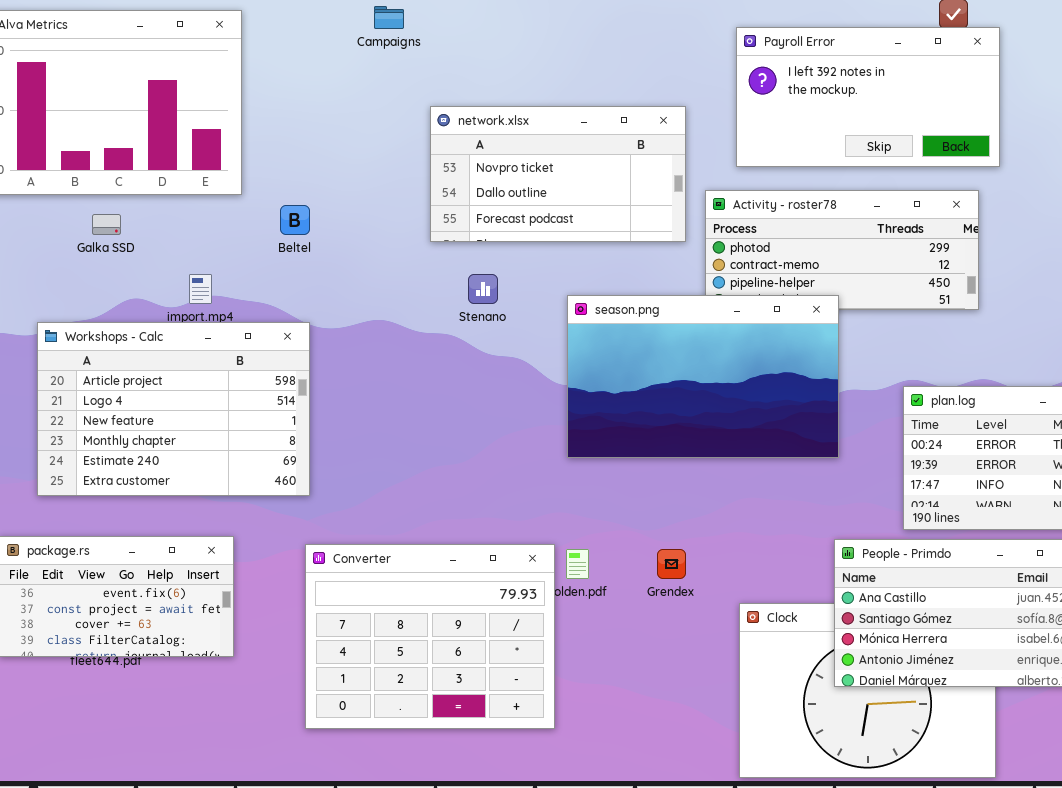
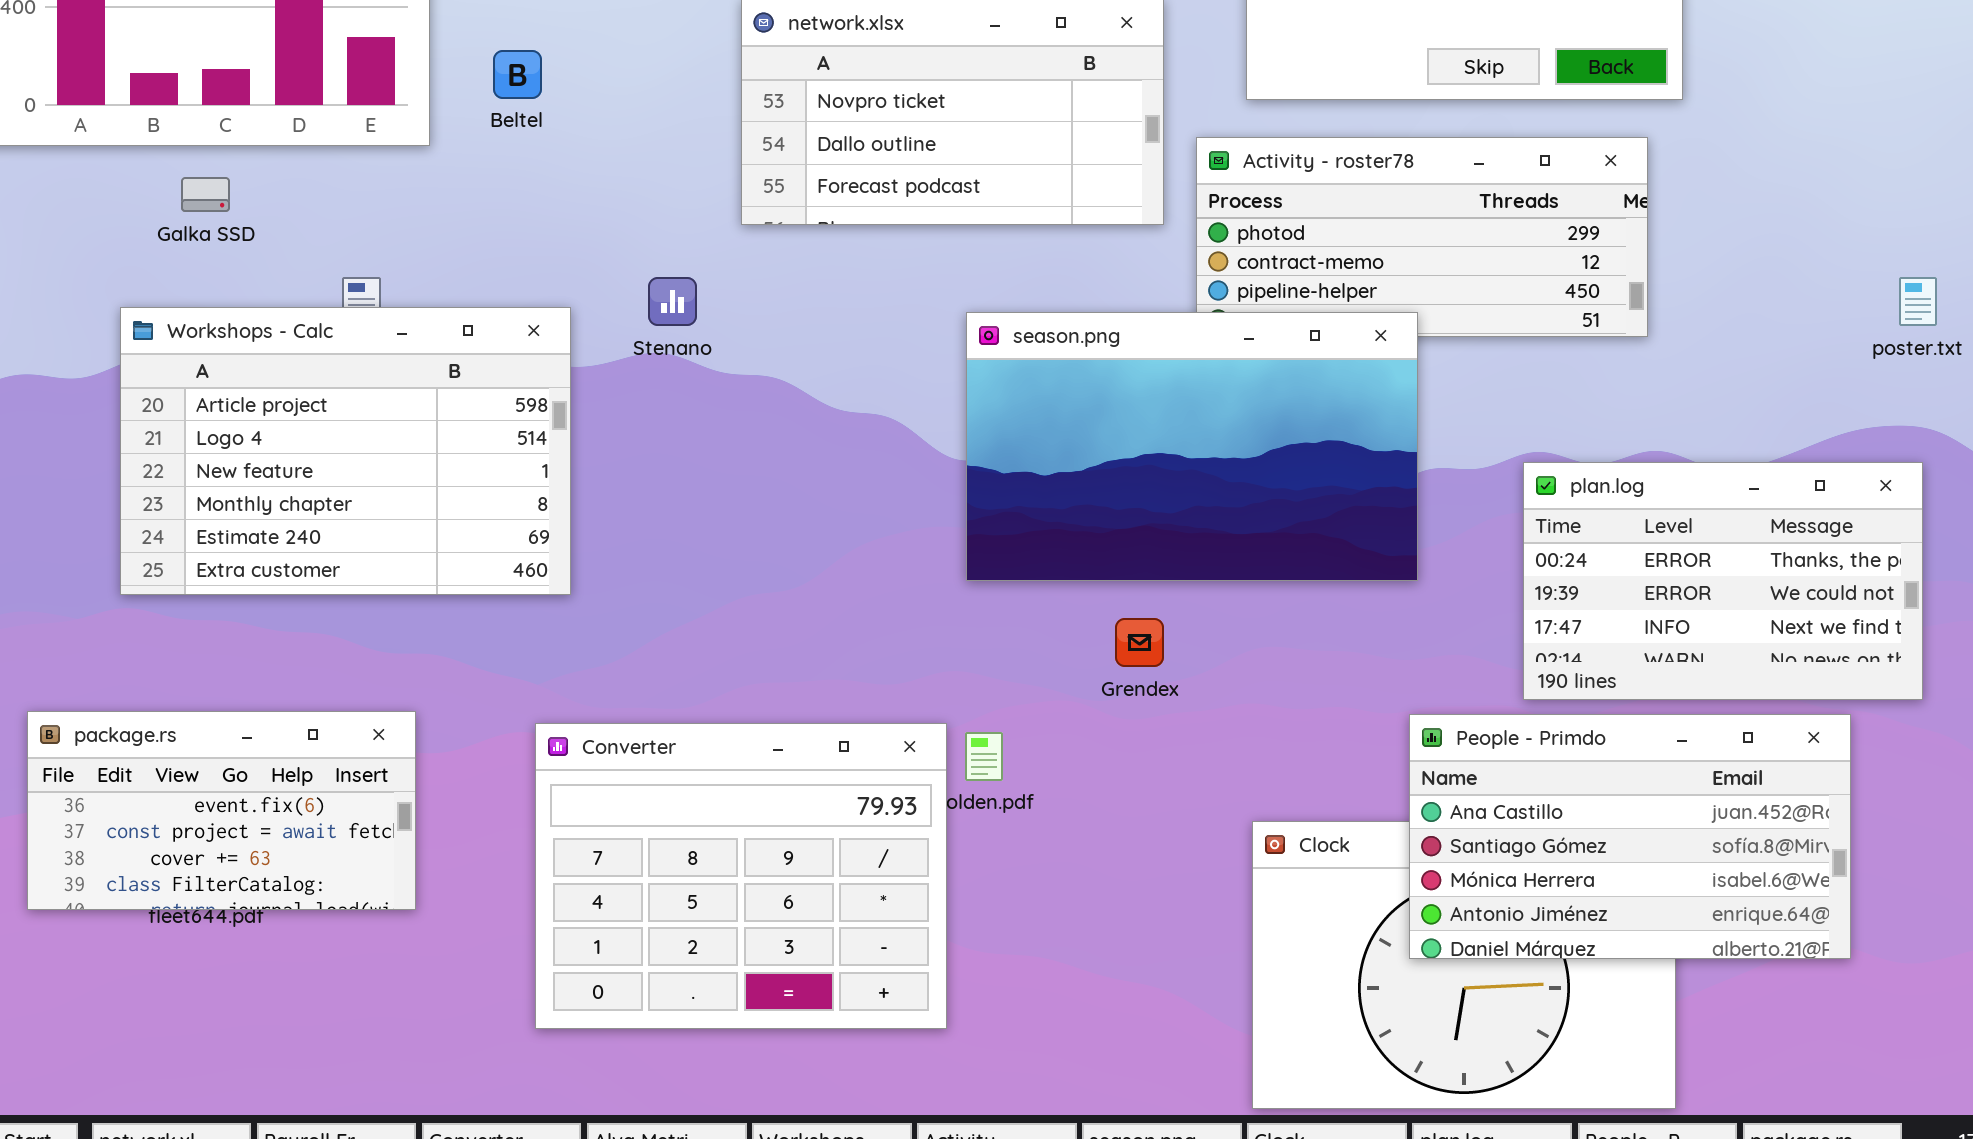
Beltel: [280,205,310,235] -> [493,50,542,99], moved
Stenano: [468,274,498,304] -> [648,277,697,326], moved
Workshops - Calc: [37,322,310,496] -> [120,307,571,595], moved
Grendex: [657,549,686,579] -> [1115,618,1164,667], moved

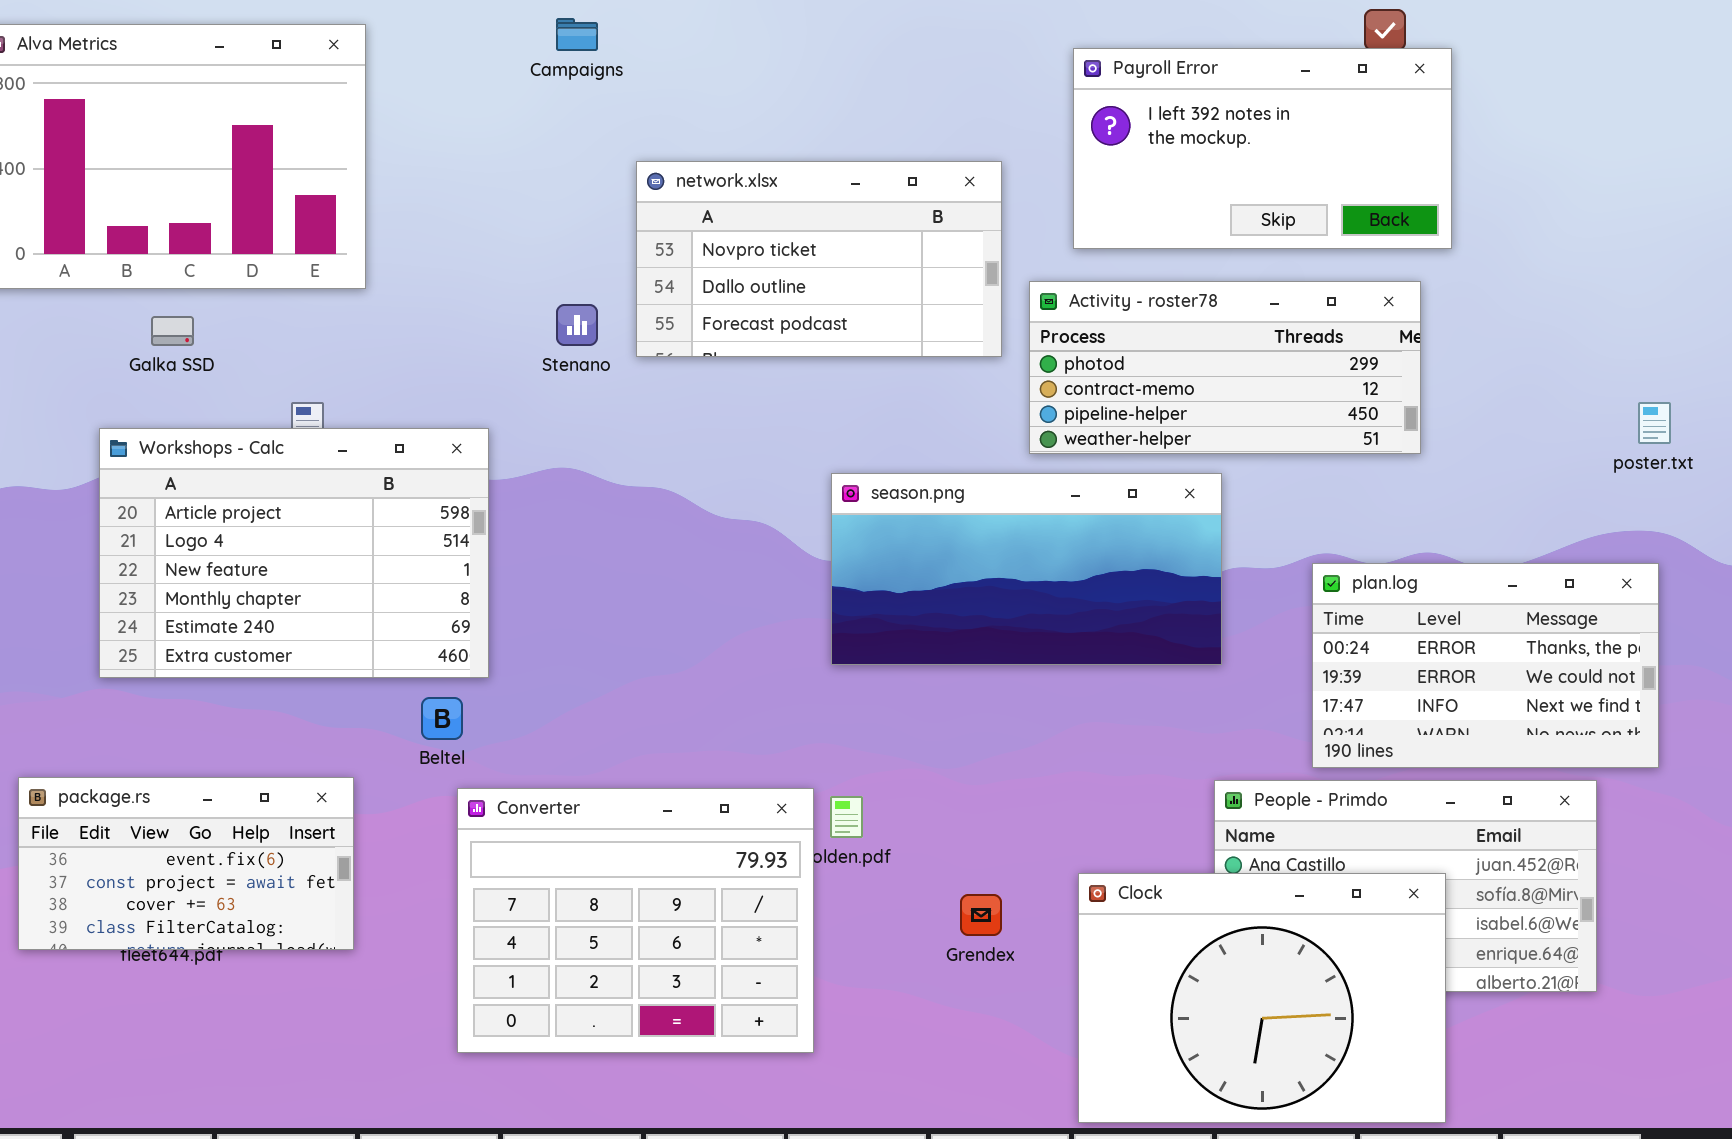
Beltel: [493,50,542,99] -> [421,697,463,740], moved
Stenano: [648,277,697,326] -> [556,304,598,346], moved
season.png: [966,312,1418,581] -> [831,473,1222,665], resized
Grendex: [1115,618,1164,667] -> [960,894,1002,936], moved
Clock: [1252,821,1676,1109] -> [1078,873,1446,1123], raised

